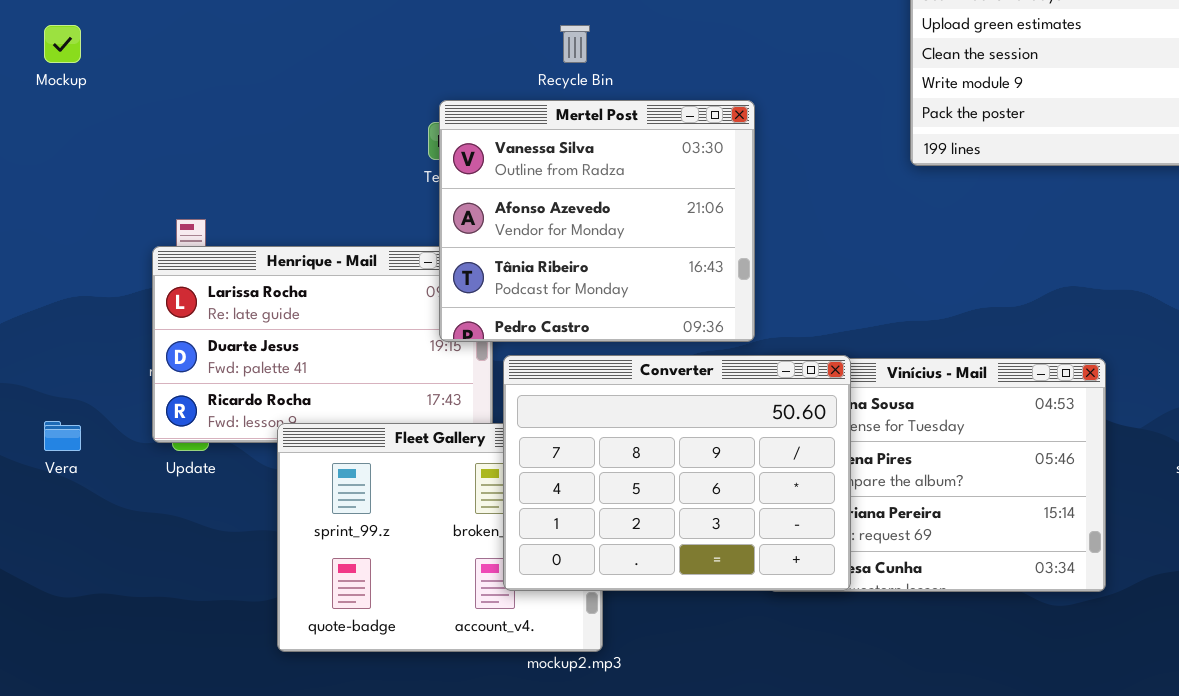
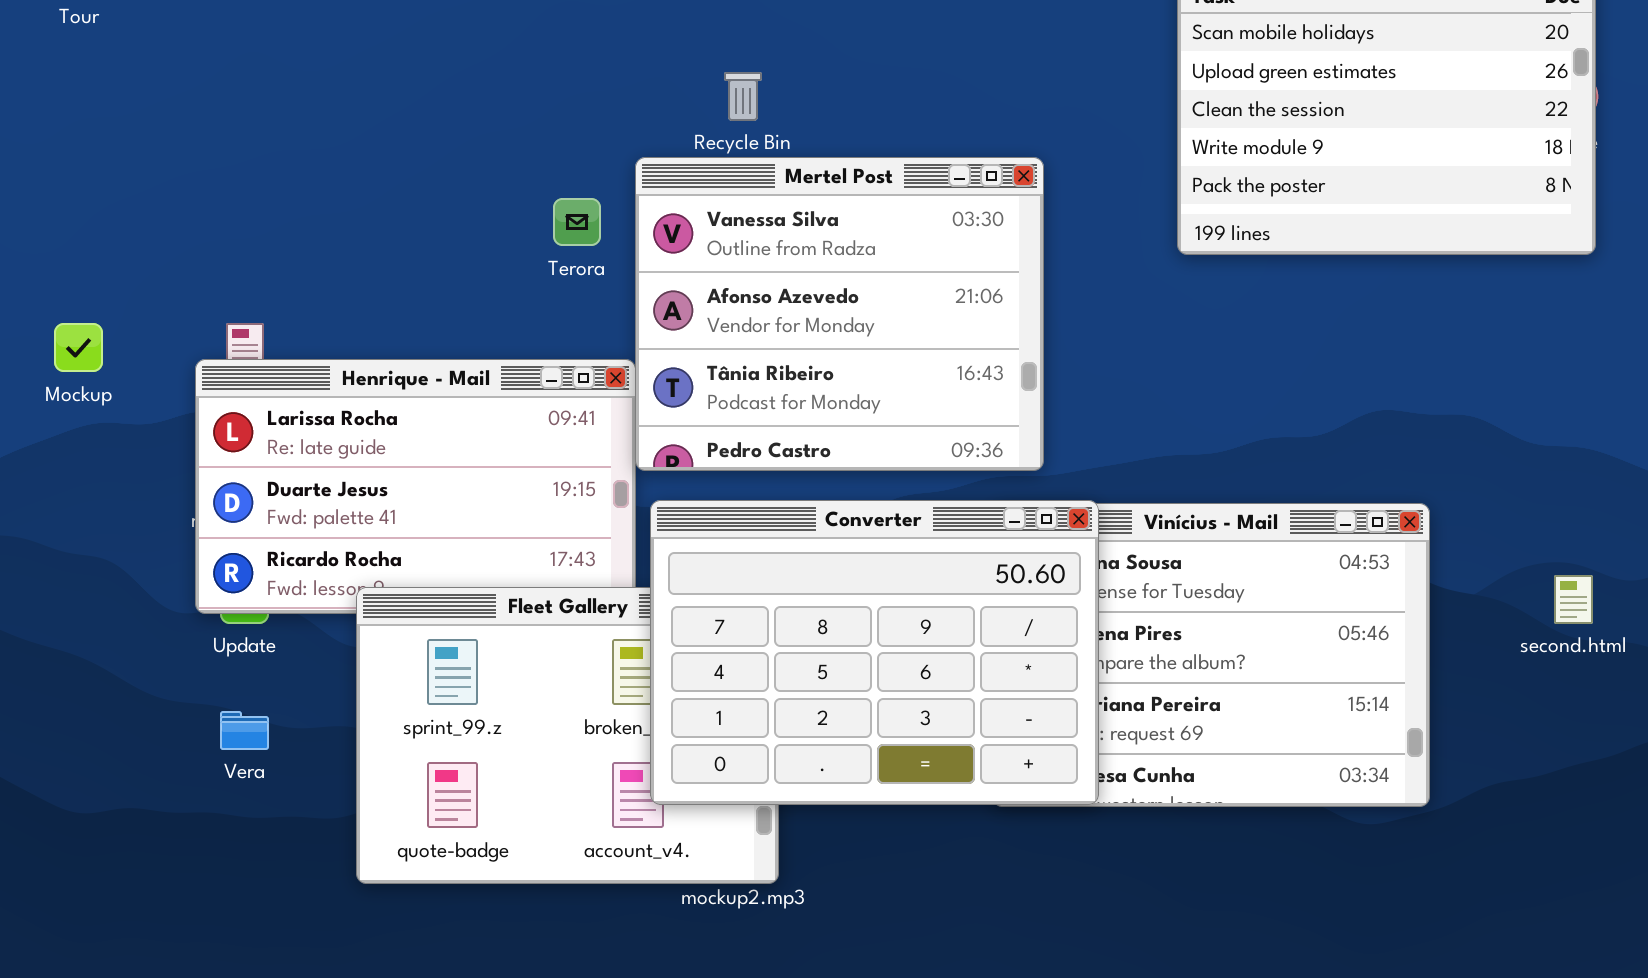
Mockup: [44,25,81,63] -> [54,323,103,372], moved
Mertel Post: [439,100,755,342] -> [635,157,1044,471], moved
Vera: [44,421,81,451] -> [220,711,269,750], moved

